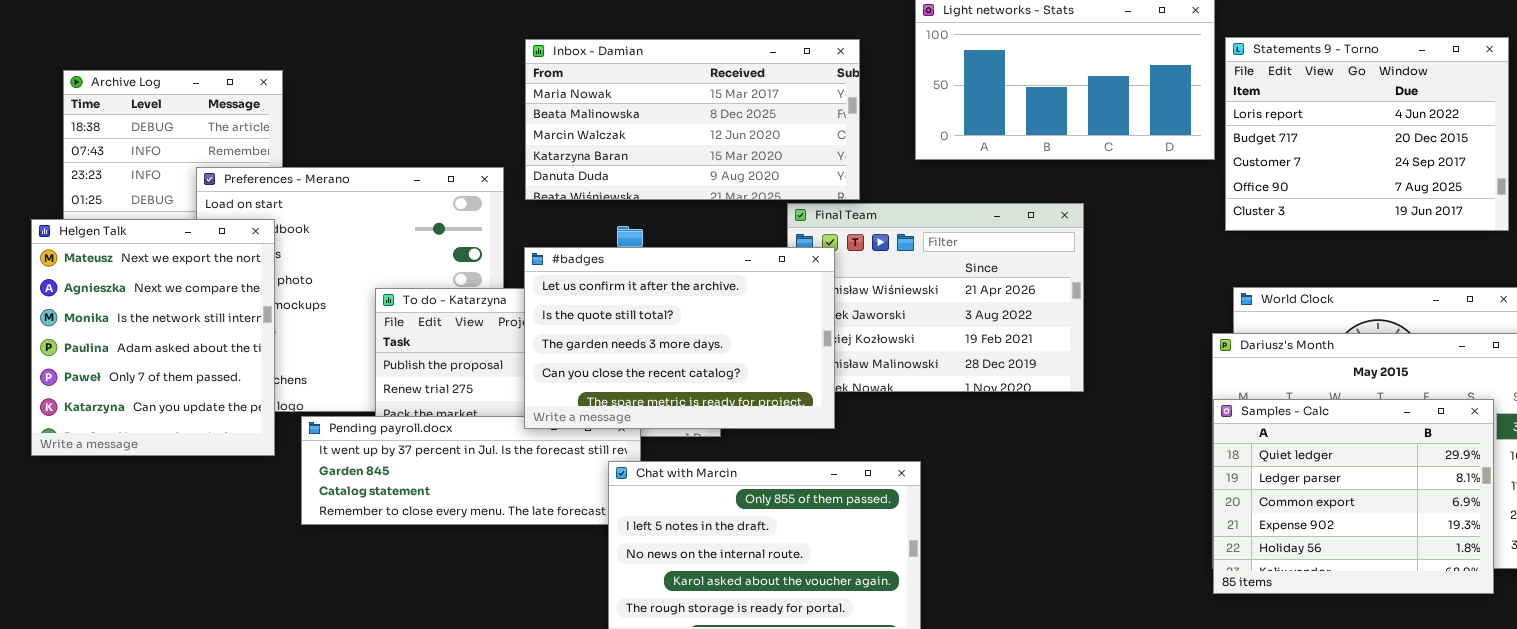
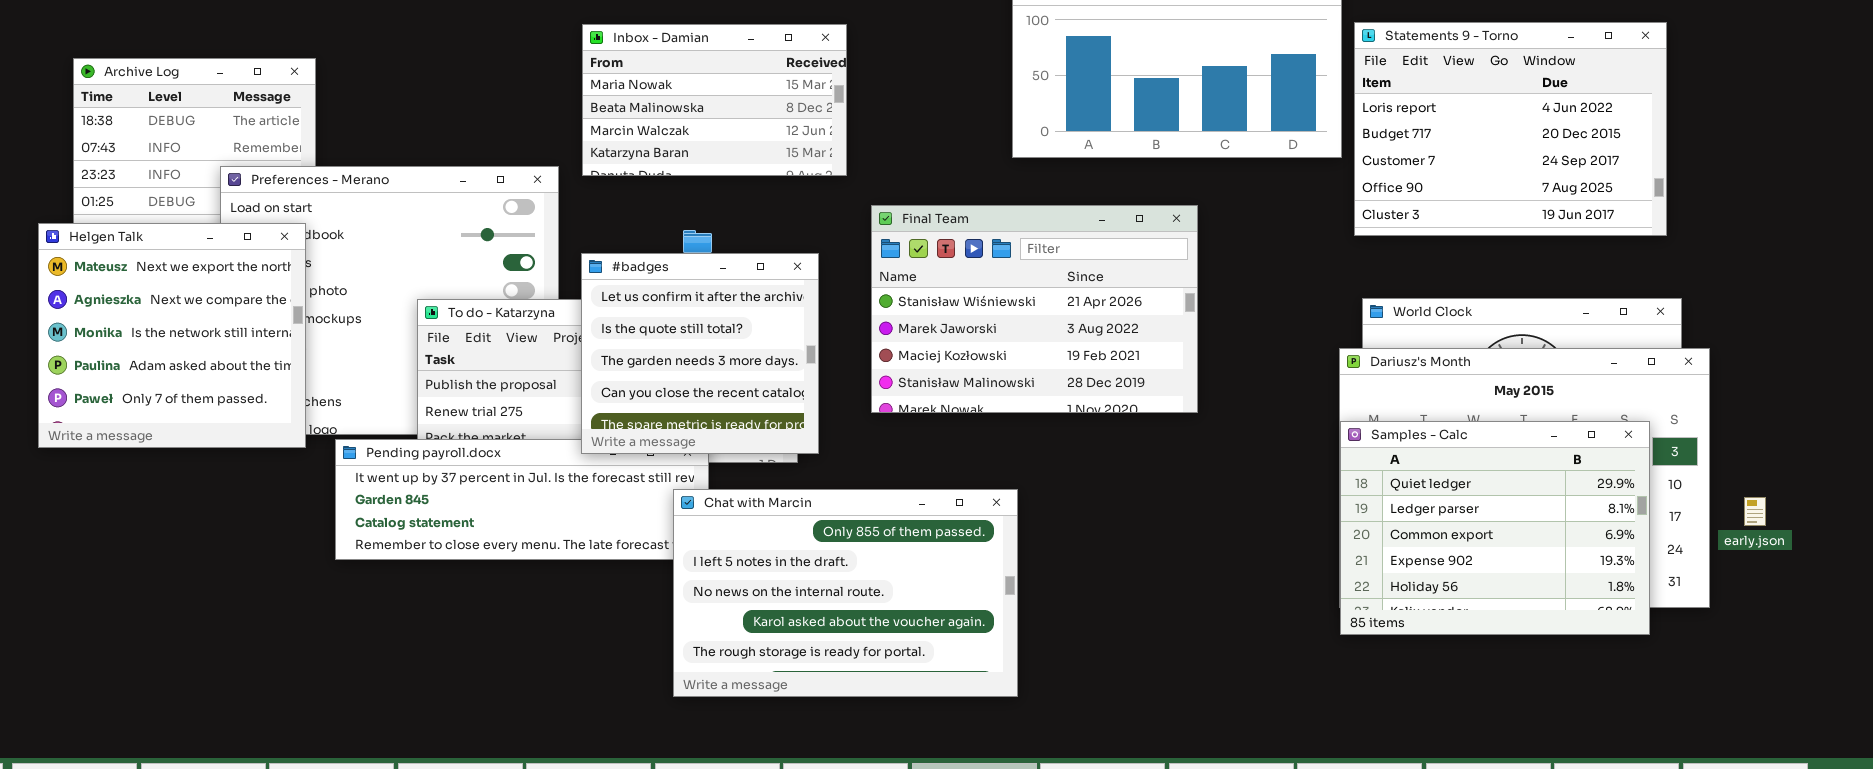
Inbox - Damian: [525,39,860,200] -> [582,24,847,176], resized
Helgen Talk: [31,219,275,456] -> [38,223,306,448], resized
#badges: [524,247,835,429] -> [581,253,819,454], resized

